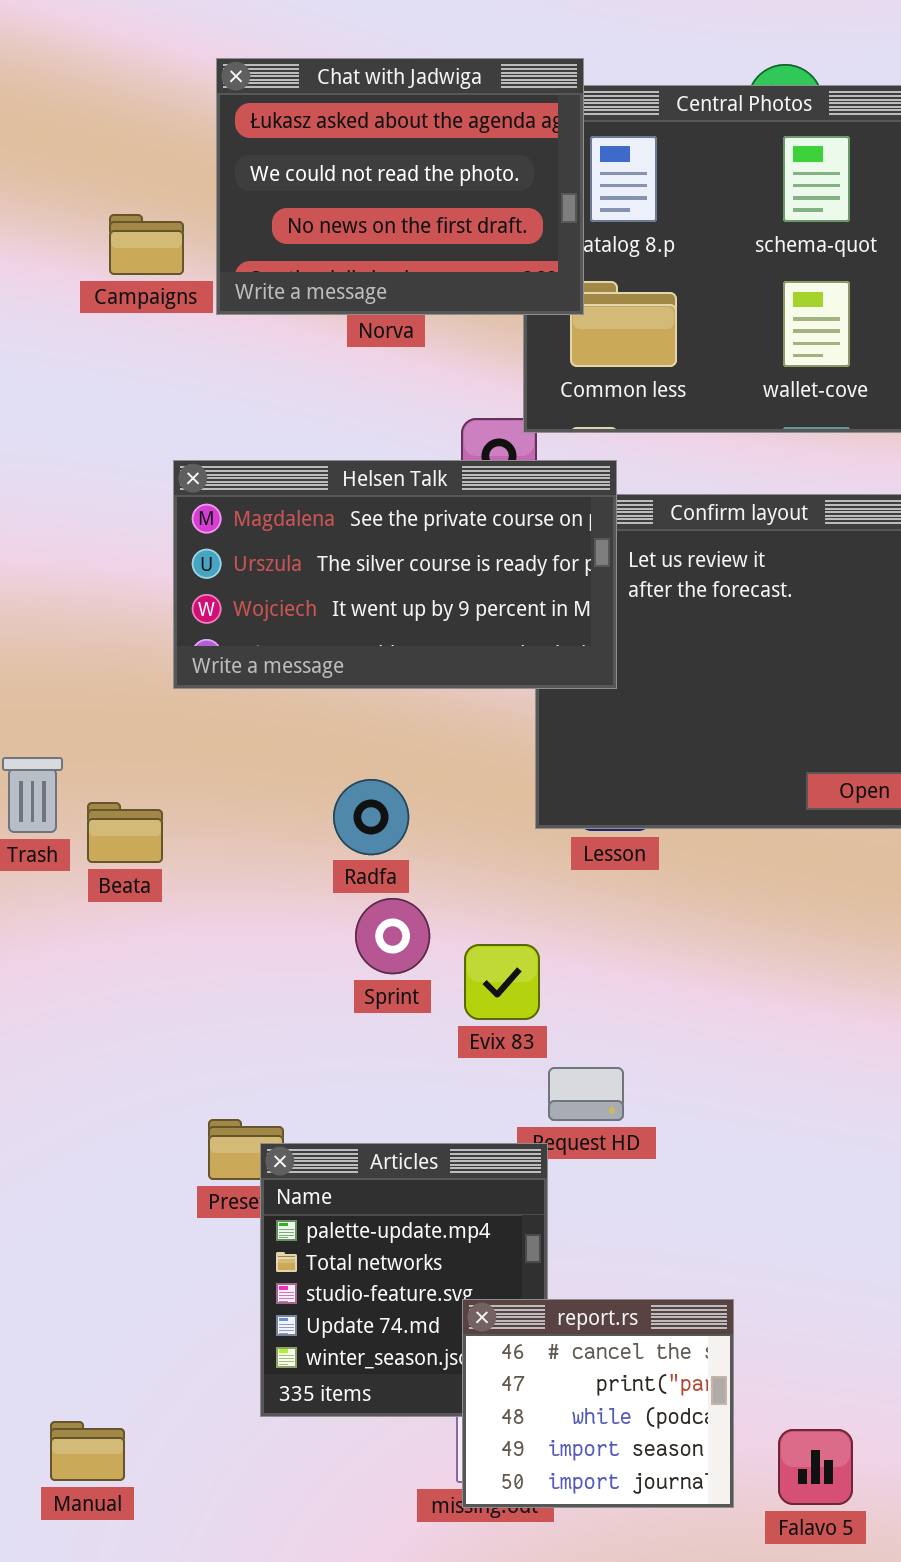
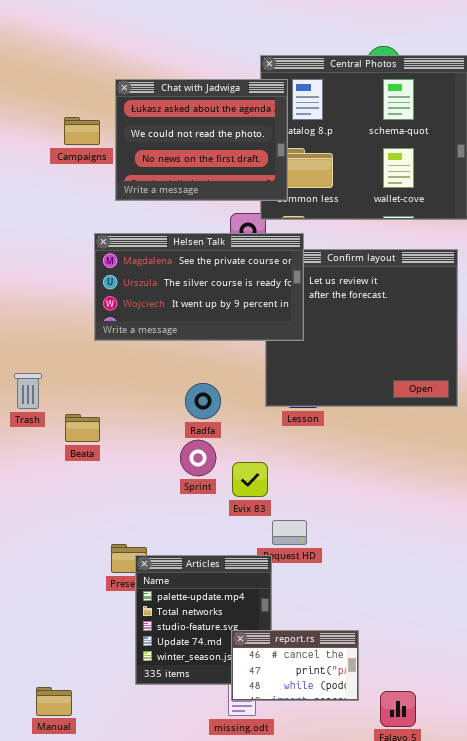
Chat with Jadwiga: [216,58,584,315] -> [115,79,288,201], moved
Radfa: [333,779,409,855] -> [185,383,221,419], moved
Beata: [87,802,163,863] -> [65,414,100,442], moved
report.rs: [462,1299,734,1508] -> [231,630,359,701], resized

